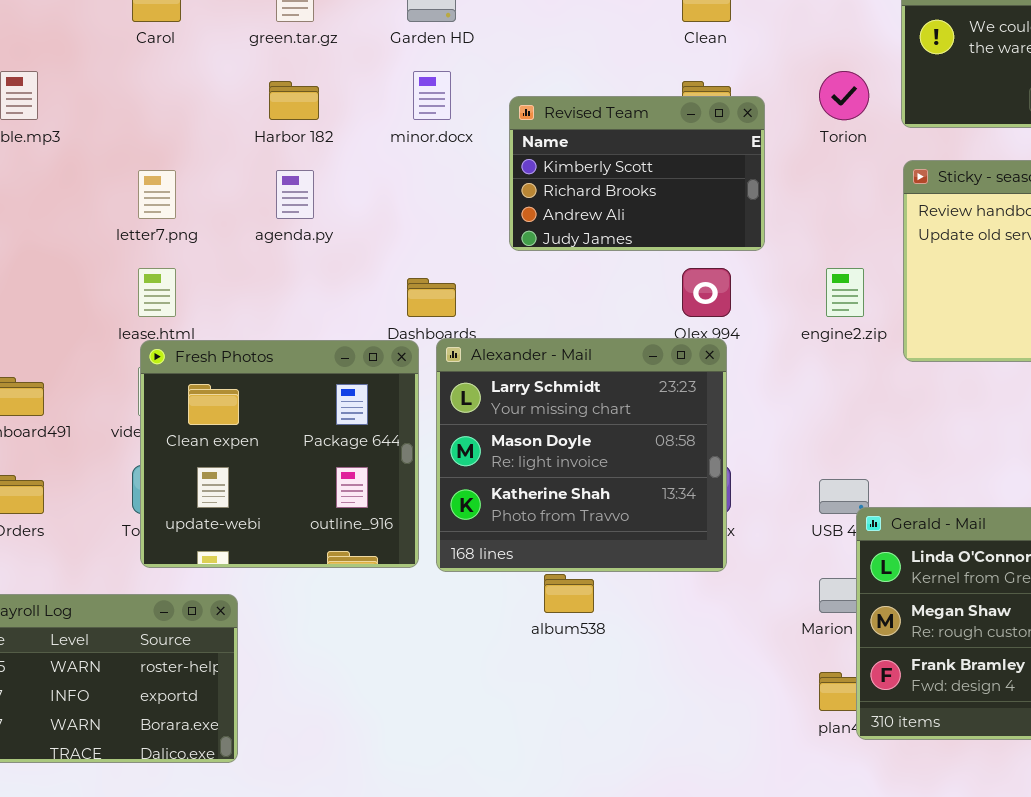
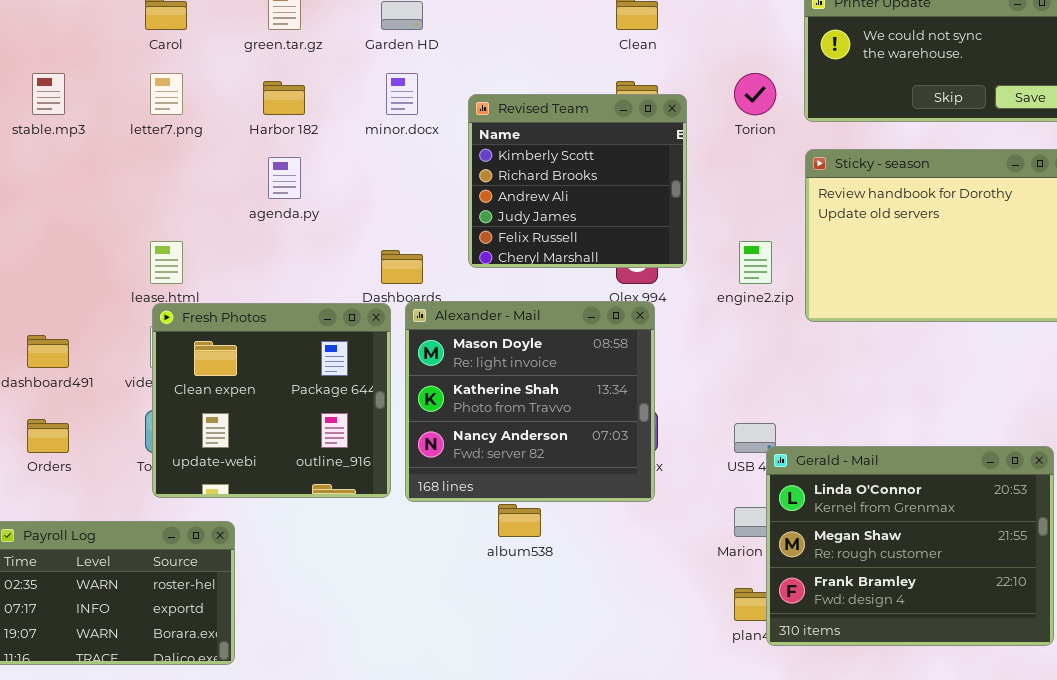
Revised Team: [509,96,765,251] -> [468,94,687,268], resized
letter7.png: [138,170,176,219] -> [150,73,183,115], moved
Alexander - Mail: [436,338,727,572] -> [405,301,655,502], scrolled down 1 row

